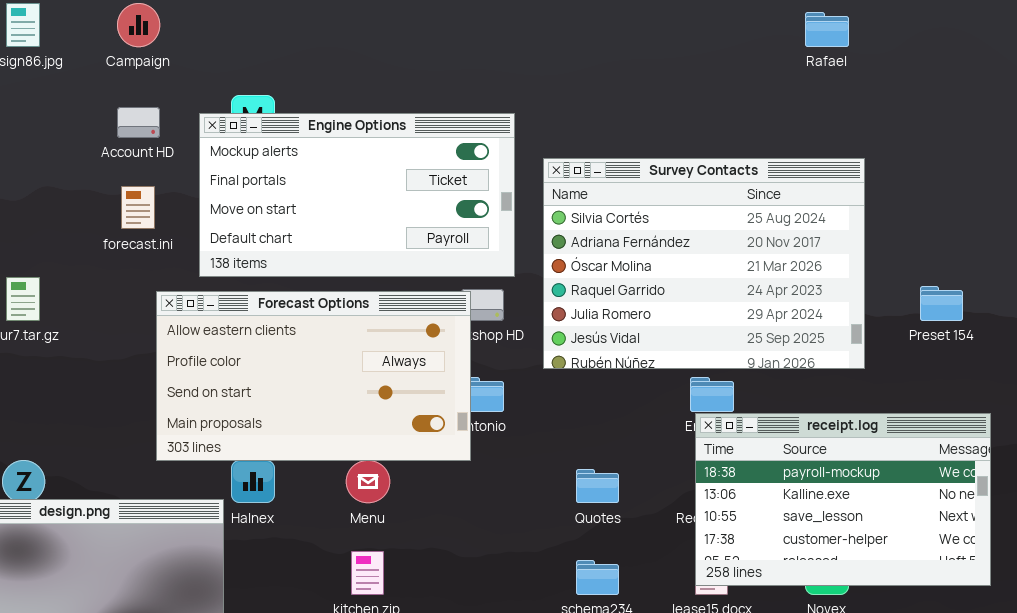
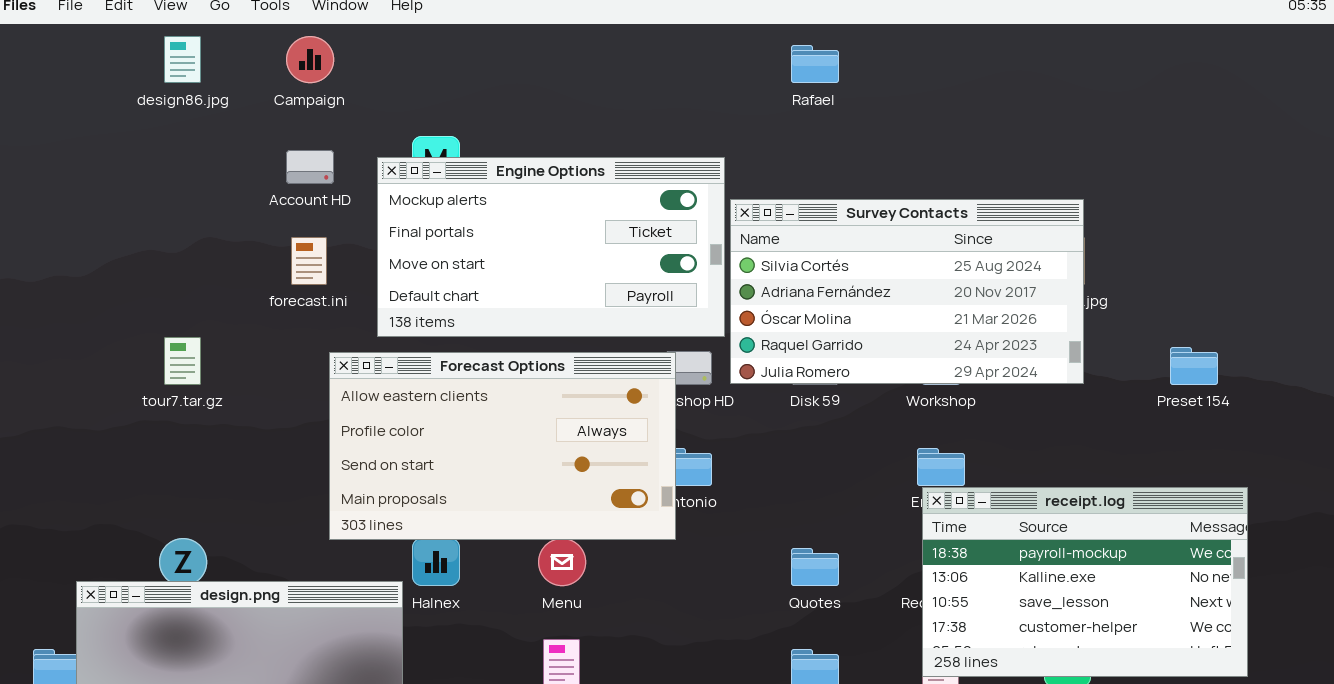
Rafael: [805,12,849,47] -> [791,45,839,83], moved
Survey Contacts: [543,158,865,369] -> [730,199,1084,384], moved, resized

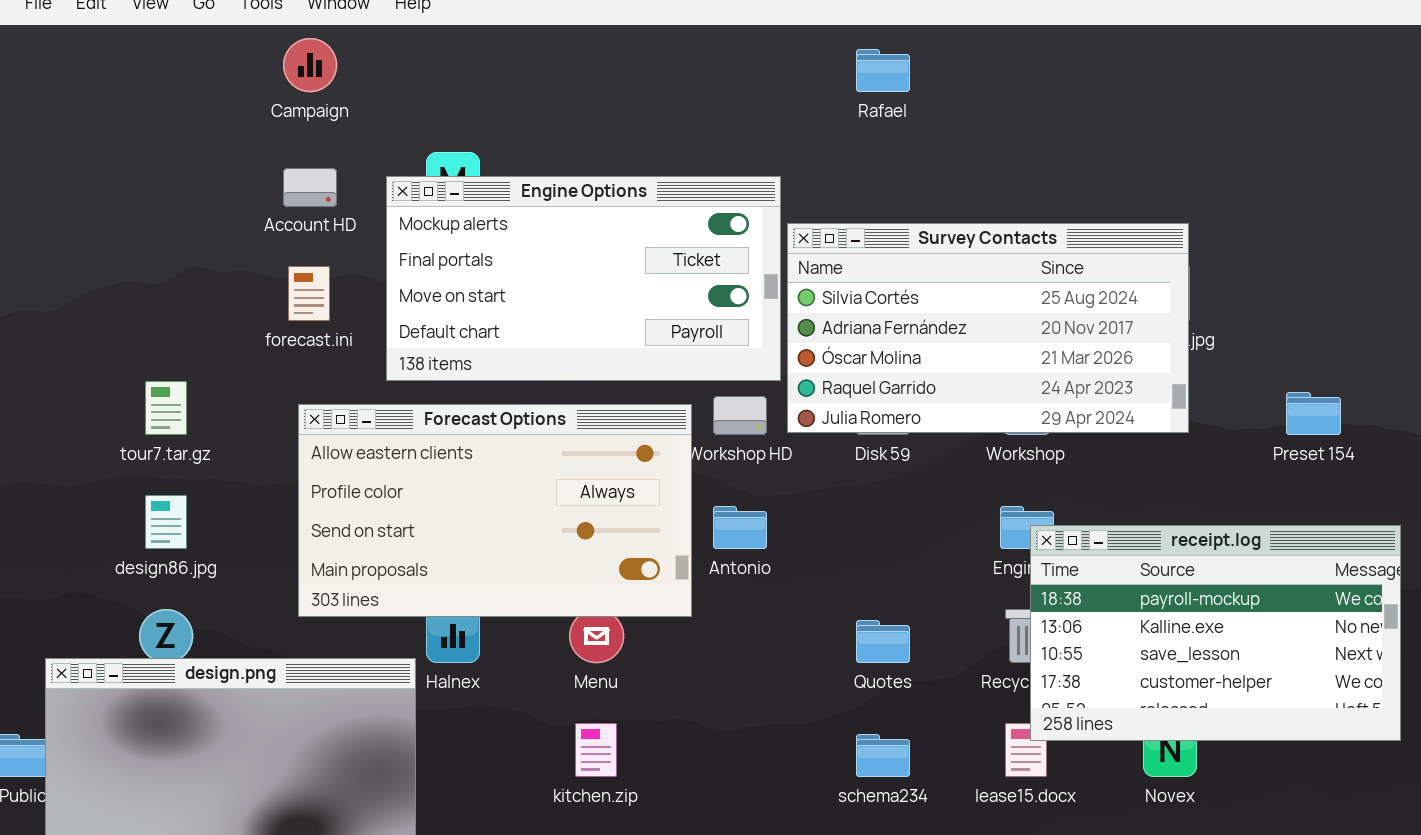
design86.jpg: [164,36,201,83] -> [145,495,187,549], moved
Forecast Options: [329,352,676,540] -> [298,404,692,617], moved
receipt.log: [922,487,1248,677] -> [1030,525,1401,741], moved

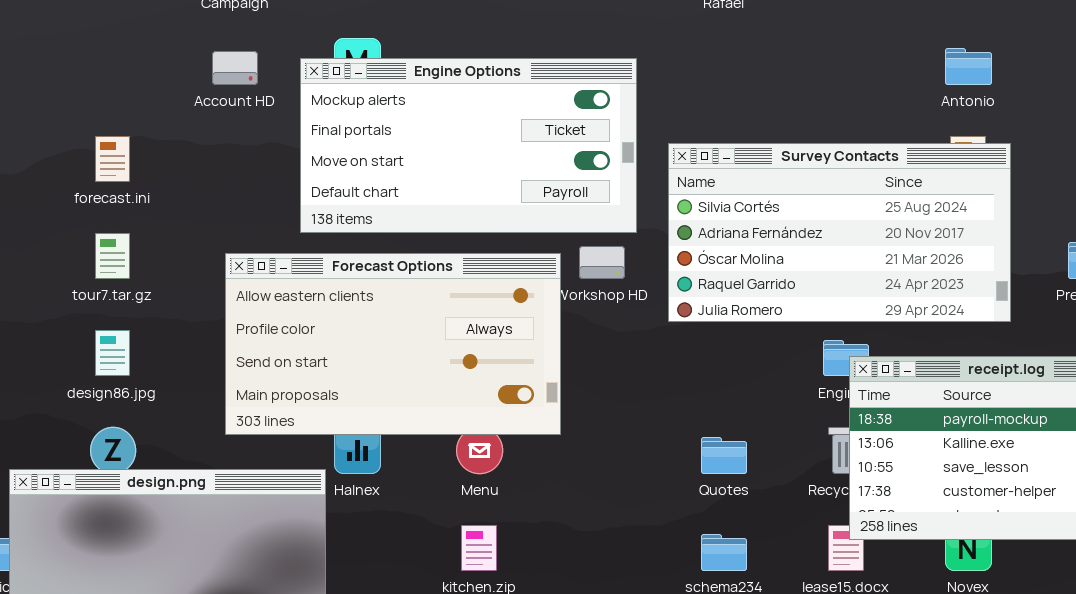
Survey Contacts: [787,223,1189,433] -> [668,143,1011,322], moved
forecast.ini: [288,266,330,321] -> [95,136,130,182], moved
Antonio: [713,506,767,549] -> [945,48,992,85], moved

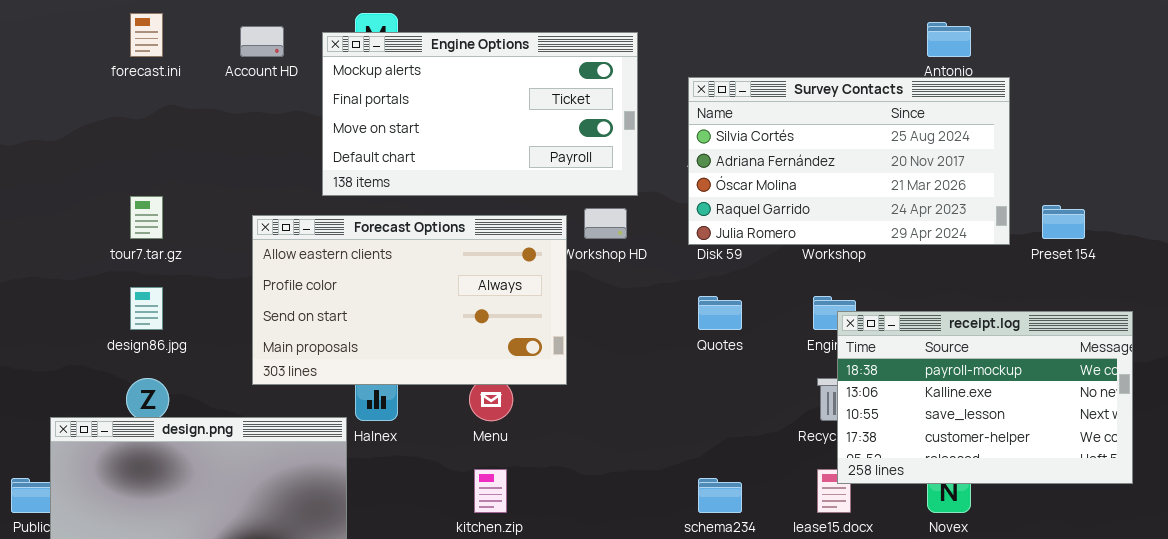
forecast.ini: [95,136,130,182] -> [130,13,163,57], moved
Survey Contacts: [668,143,1011,322] -> [688,77,1010,245], moved
Quotes: [701,437,747,474] -> [698,296,742,330], moved

